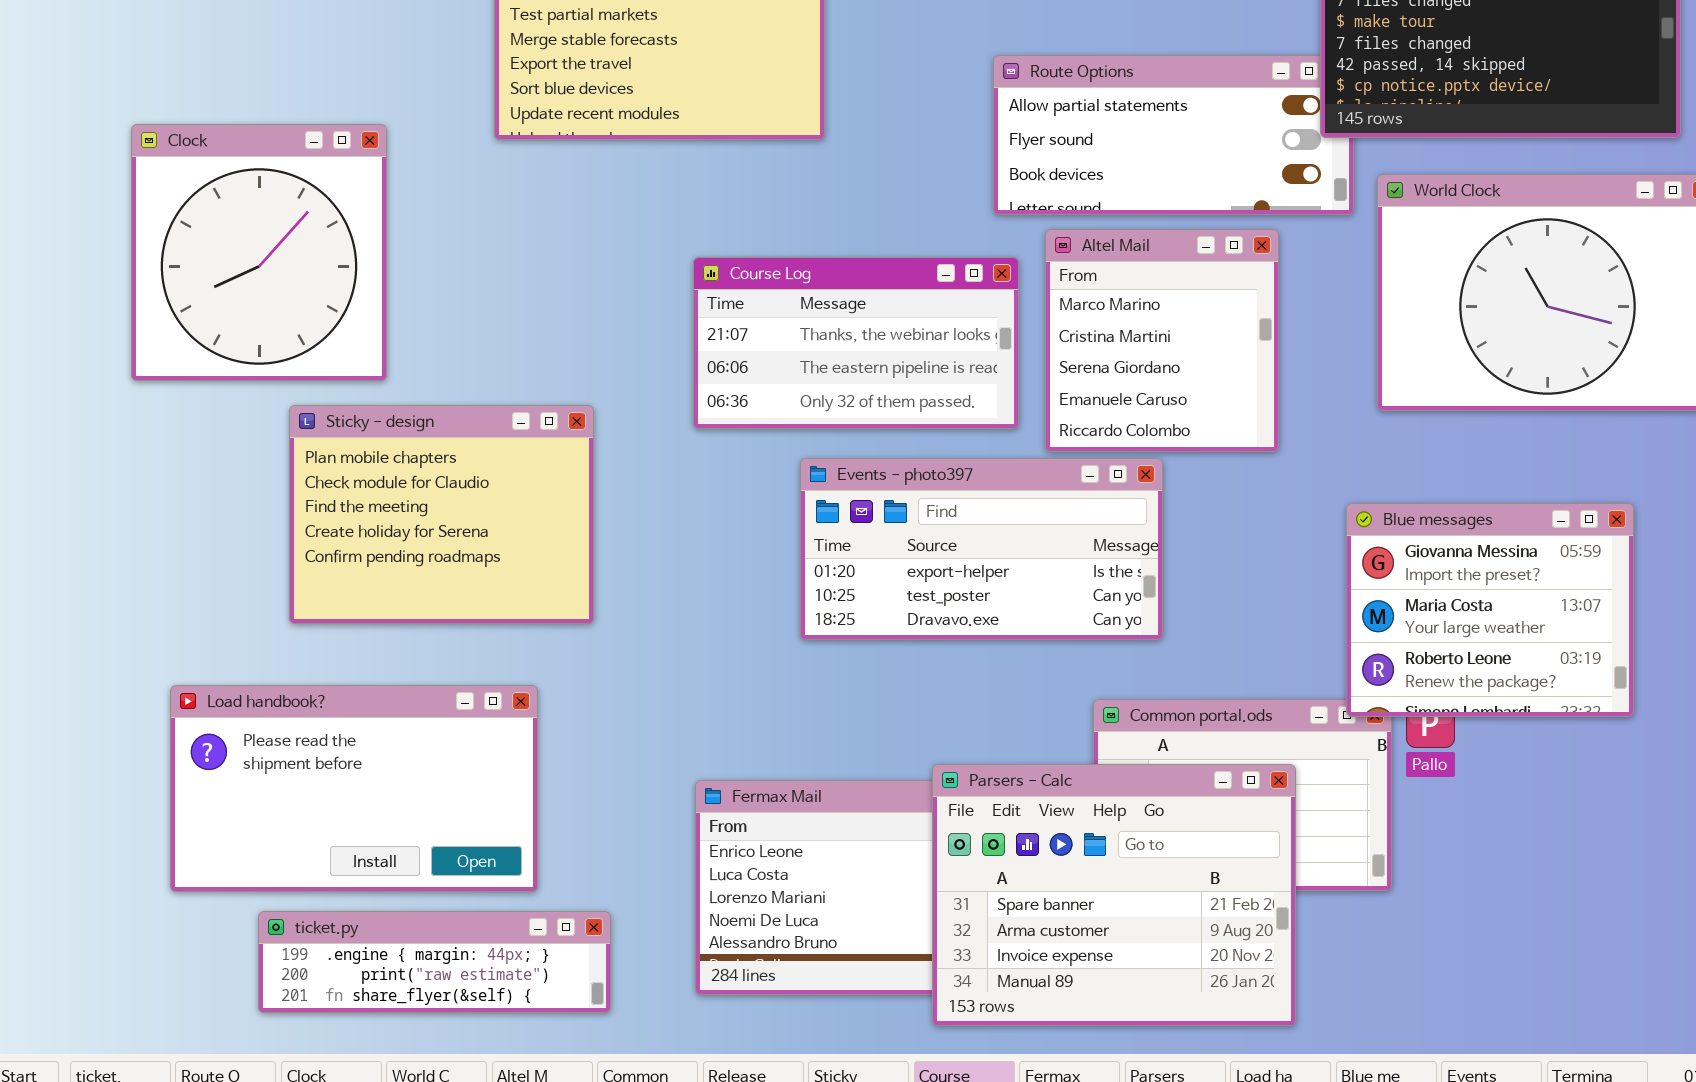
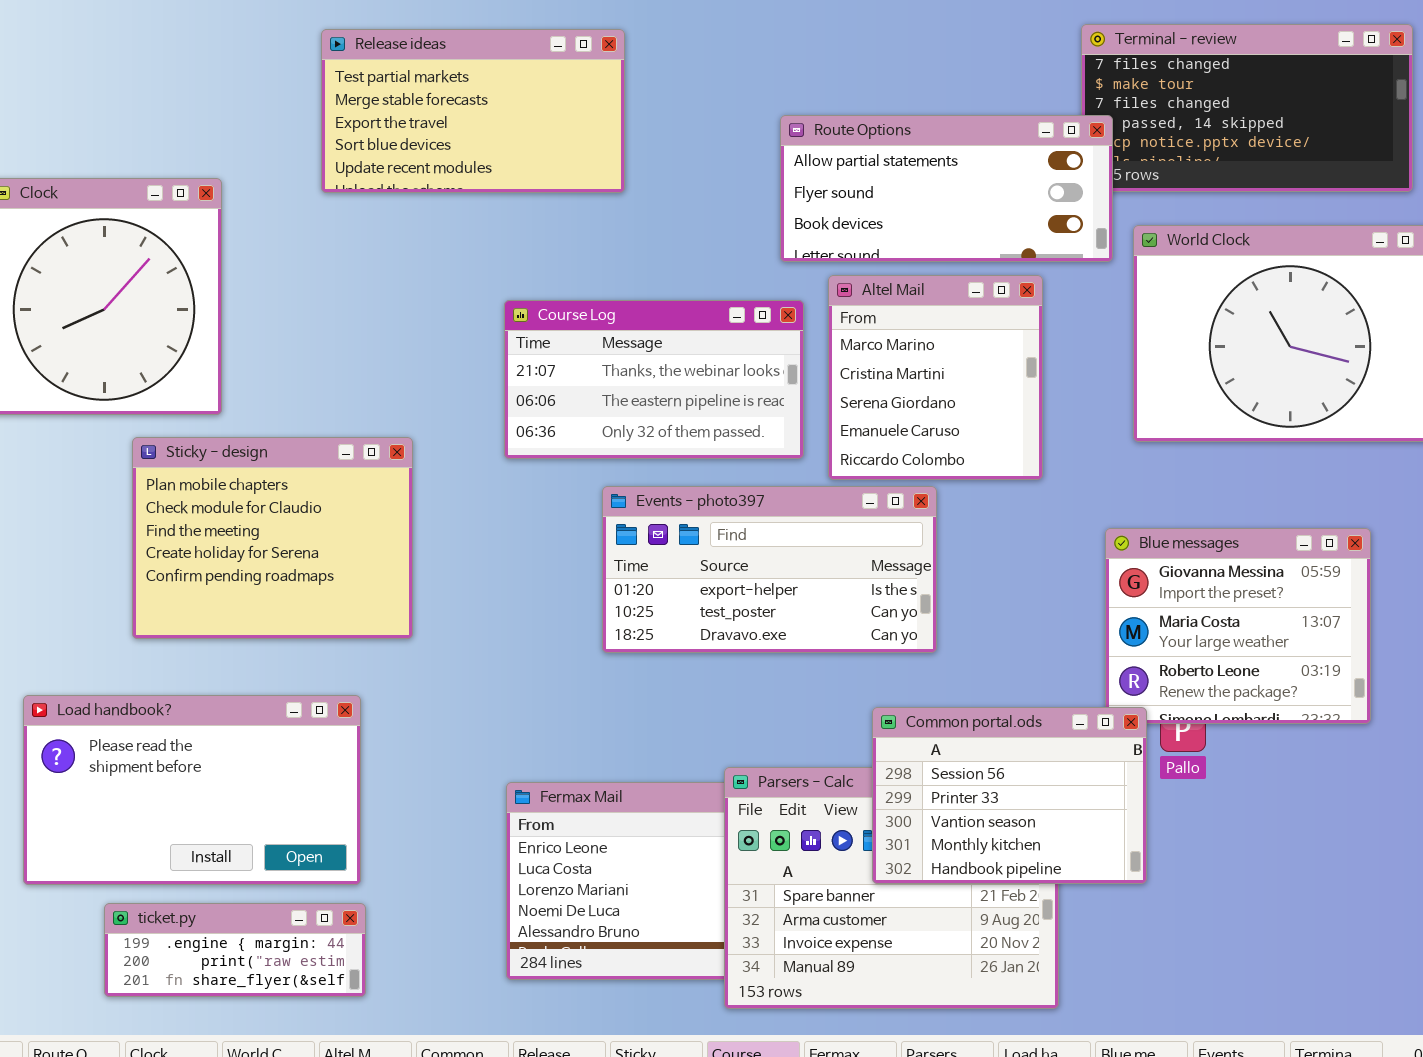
Route Options: [993,55,1354,215] -> [780,115,1113,262], raised
Common portal.ods: [1093,699,1392,891] -> [872,707,1147,884], raised
ticket.py: [258,911,611,1013] -> [104,903,366,997], resized

